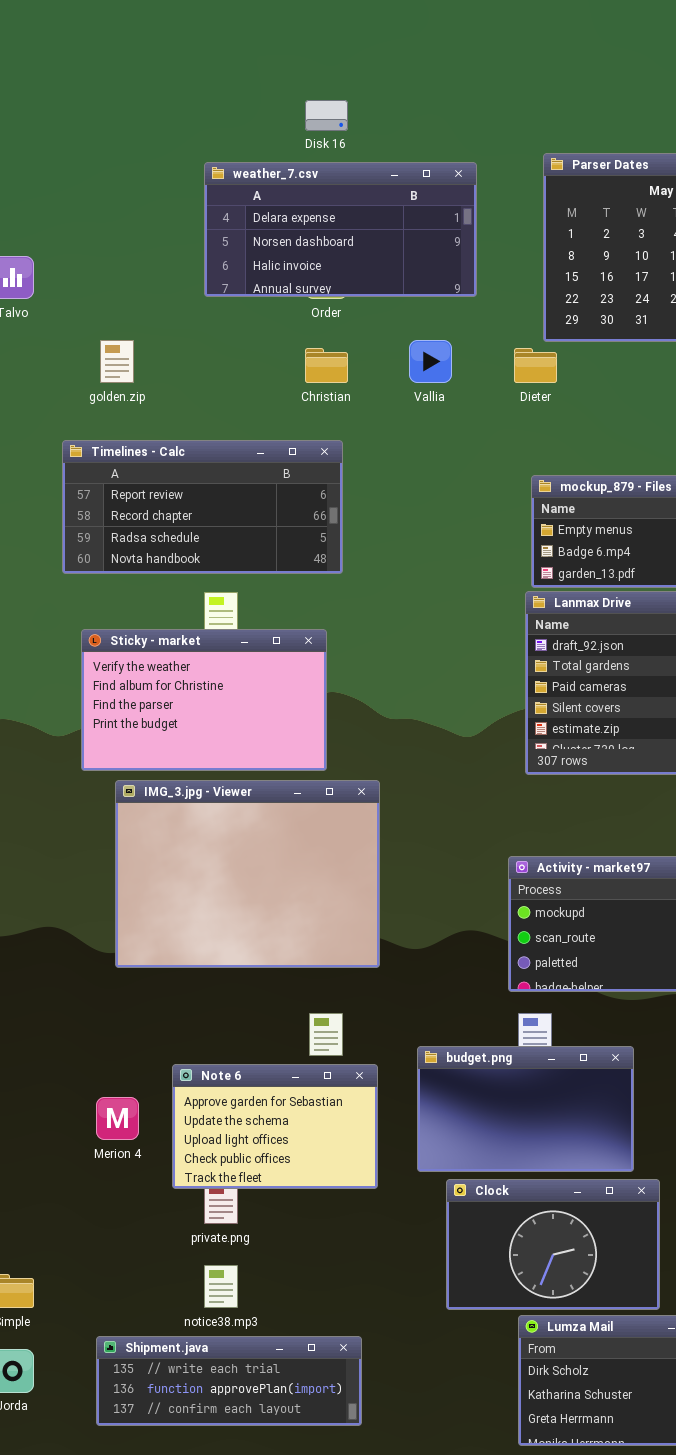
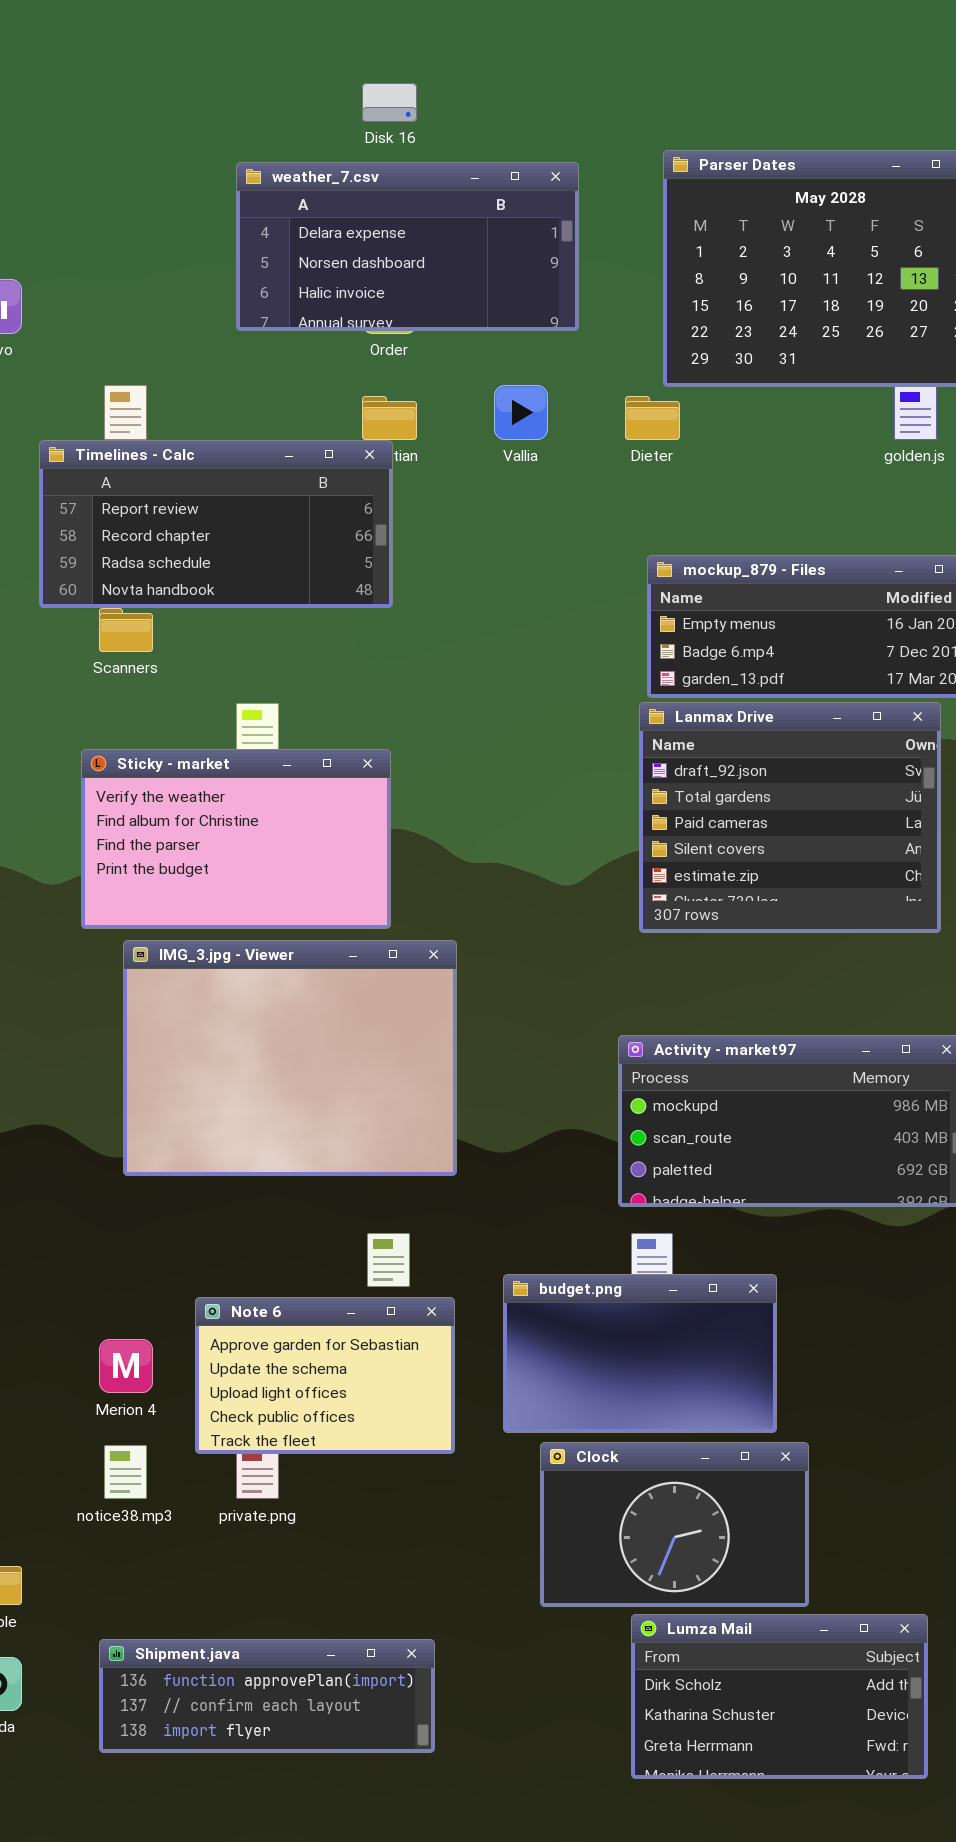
Timelines - Calc: [62,440,343,574] -> [39,440,393,608], moved
notice38.mp3: [204,1265,238,1308] -> [104,1445,147,1499], moved
Shipment.java: [96,1336,362,1426] -> [99,1639,435,1753], scrolled down 1 row

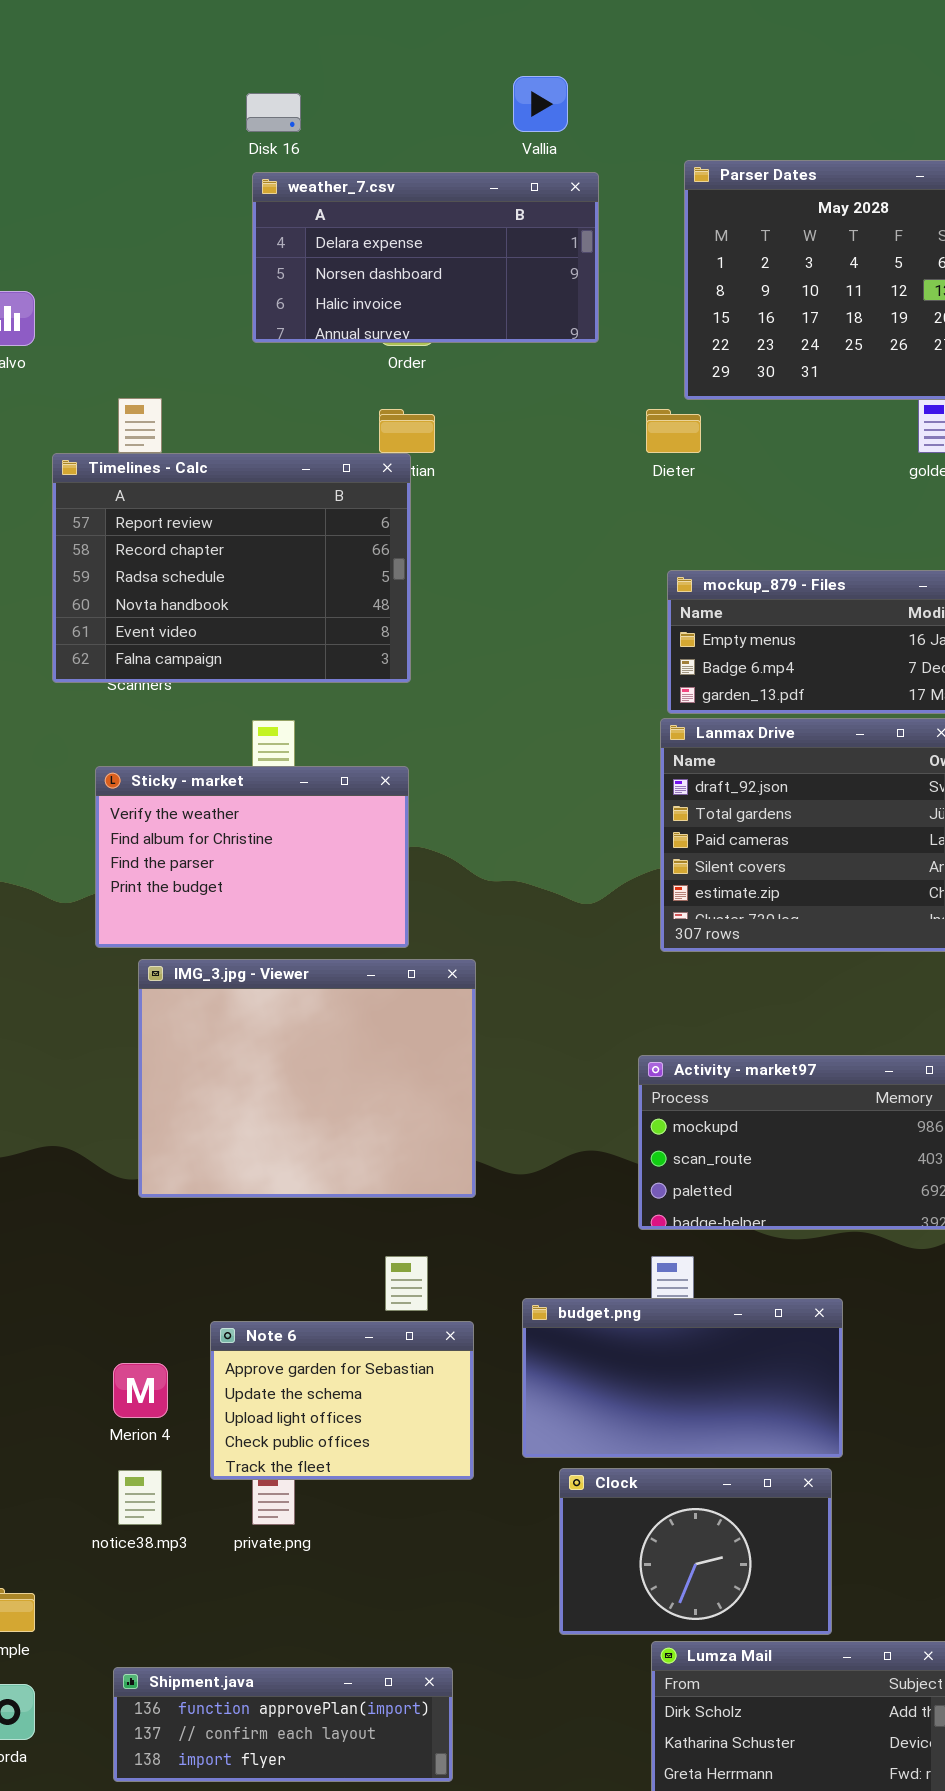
Disk 16: [362,83,417,122] -> [246,93,301,132], moved
Vallia: [494,385,548,440] -> [513,76,568,132], moved
Timelines - Calc: [39,440,393,608] -> [52,453,411,683], resized
budget.png: [503,1274,777,1433] -> [522,1298,843,1458], resized

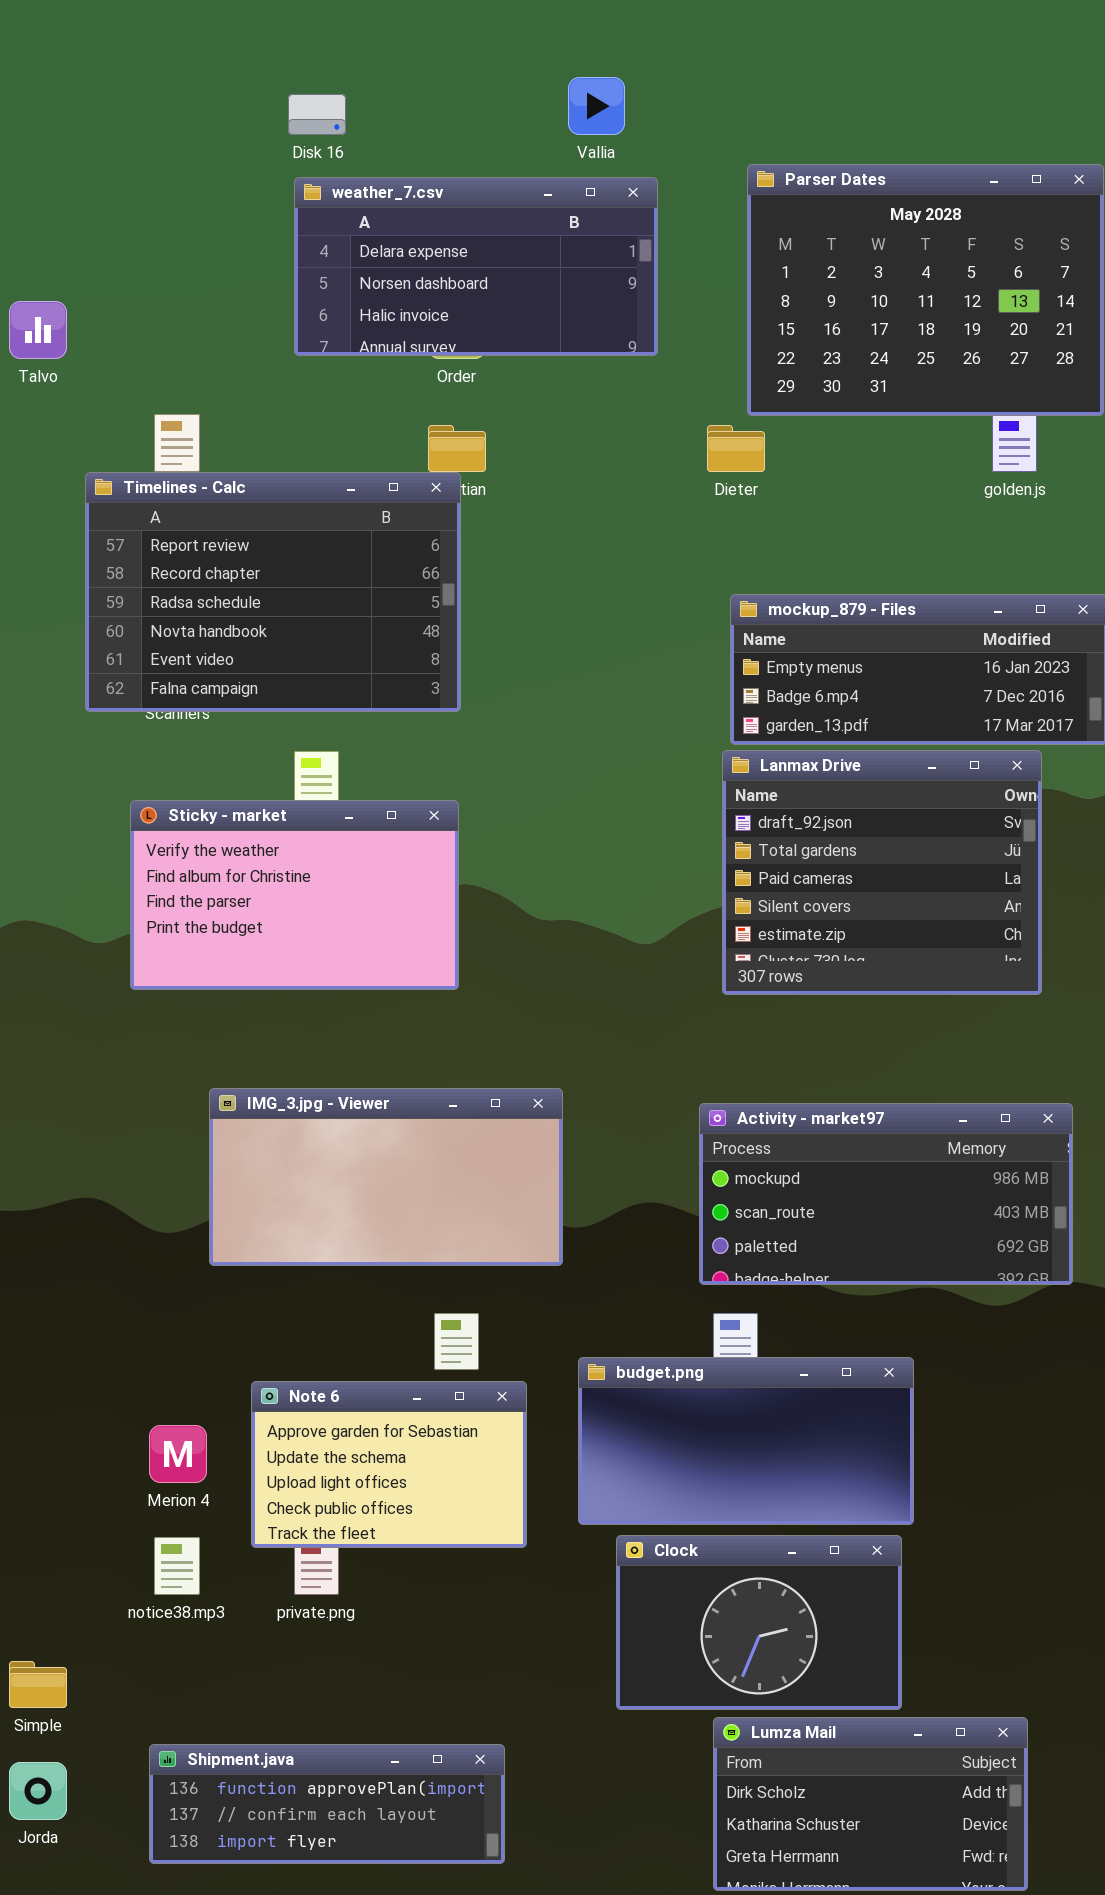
IMG_3.jpg - Viewer: [138,959,476,1198] -> [209,1088,563,1266], moved, resized

